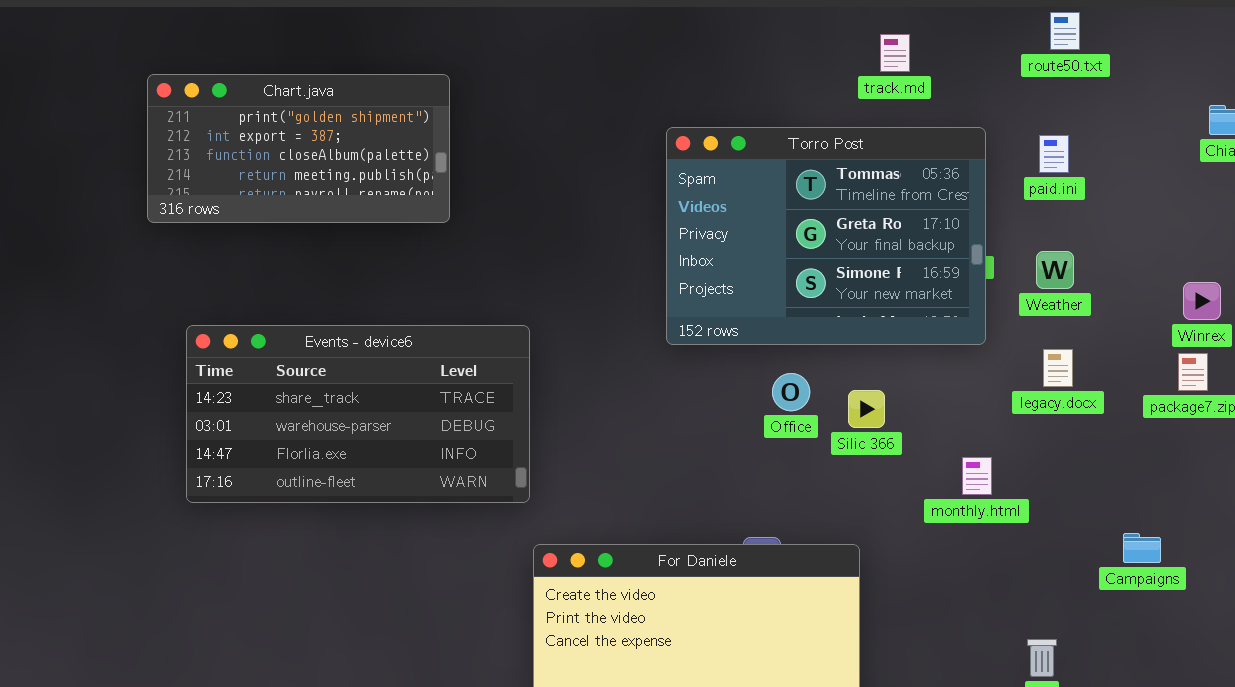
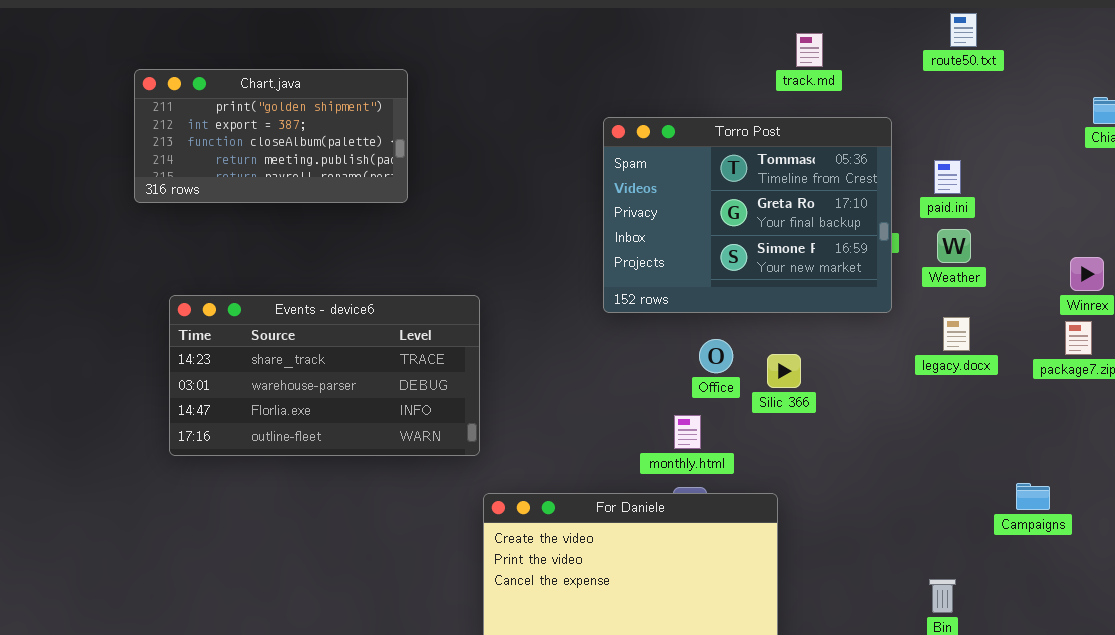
paid.ini: [1039,135,1069,173] -> [934,160,961,194], moved
monthly.html: [962,457,992,495] -> [674,415,701,449], moved

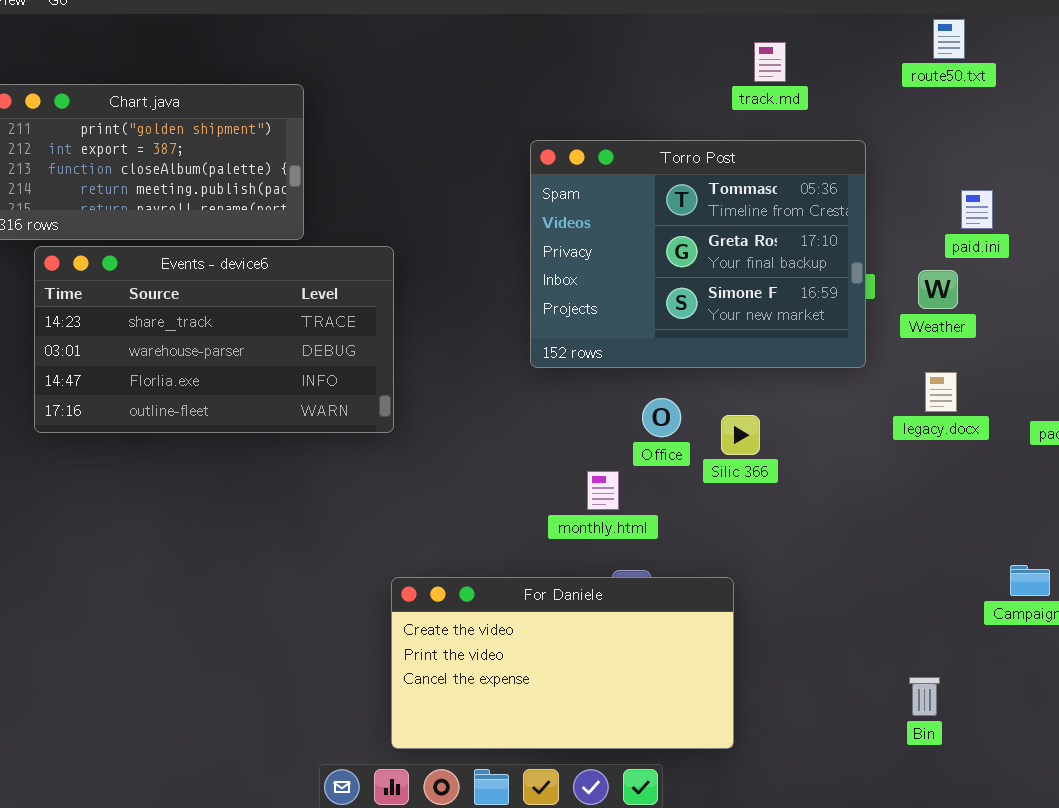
paid.ini: [934,160,961,194] -> [961,190,993,229], moved
Events - device6: [169,295,480,456] -> [34,246,394,433], moved
monthly.html: [674,415,701,449] -> [587,471,619,510], moved

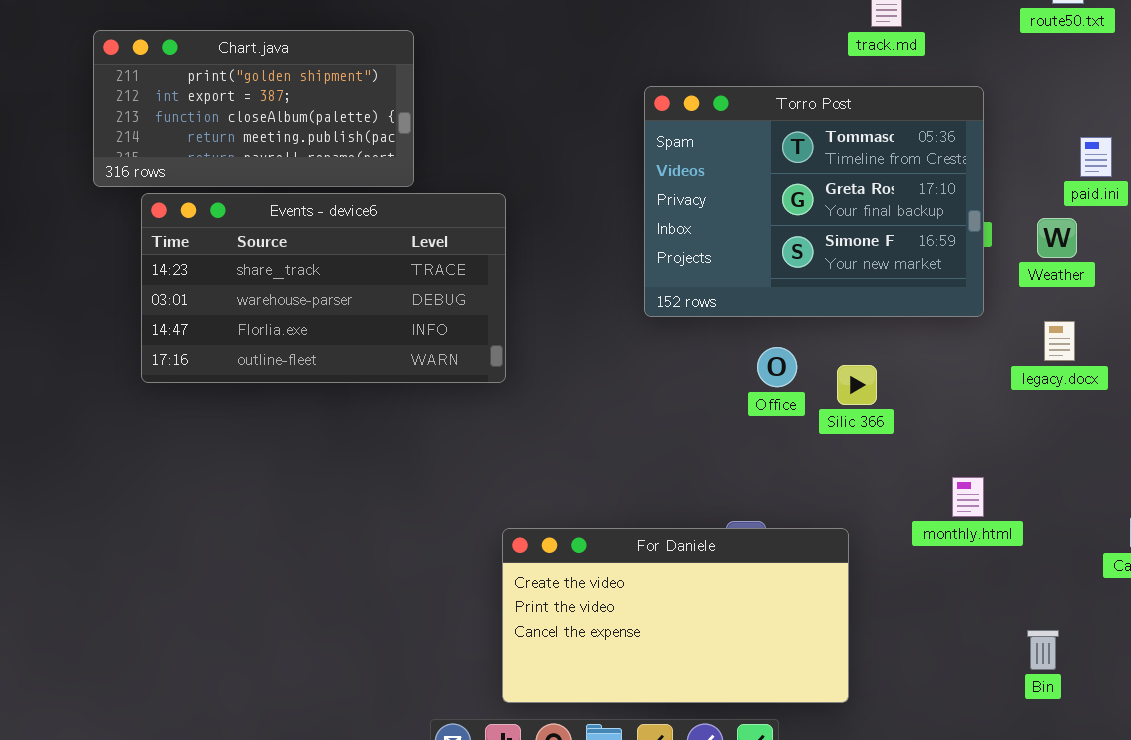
monthly.html: [587,471,619,510] -> [952,477,984,517], moved

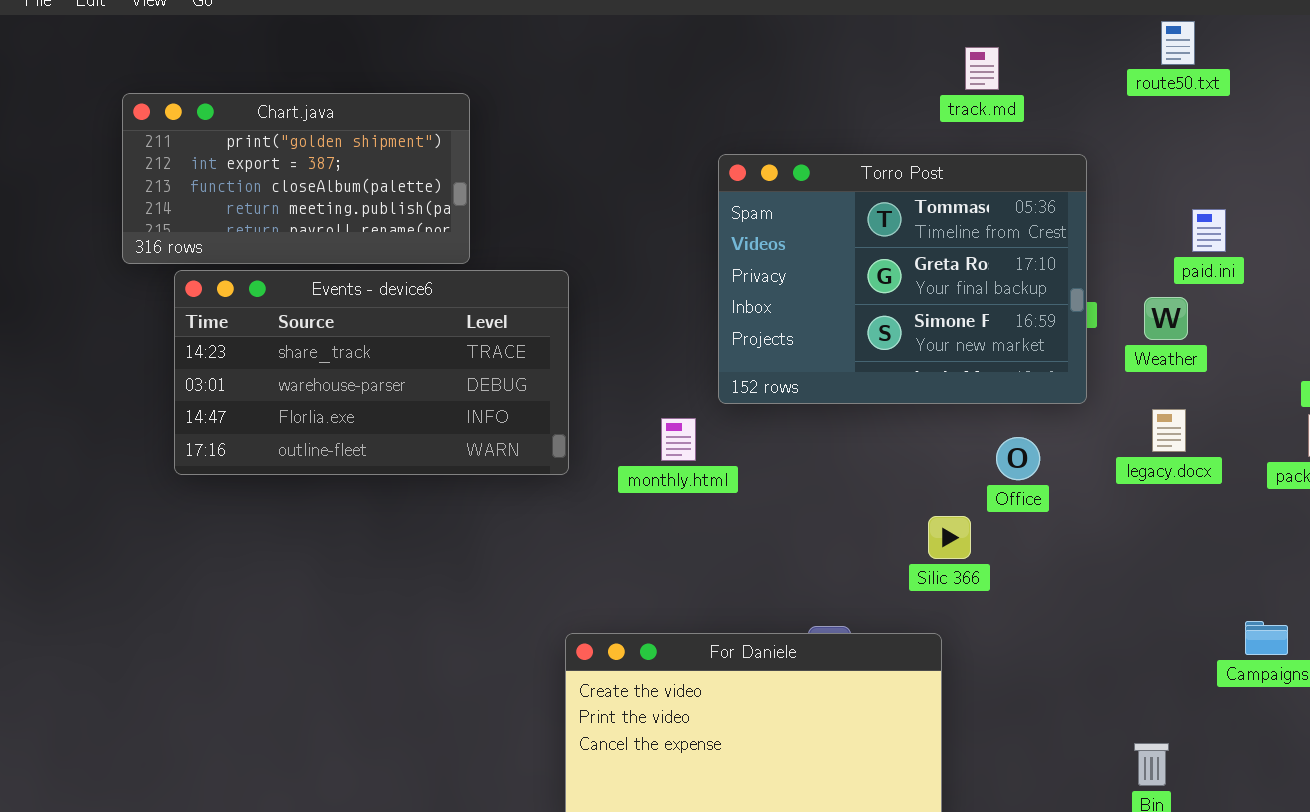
Office: [757,347,797,387] -> [996,437,1040,480], moved
Silic 366: [837,365,877,405] -> [928,516,971,559], moved
monthly.html: [952,477,984,517] -> [661,418,696,461], moved

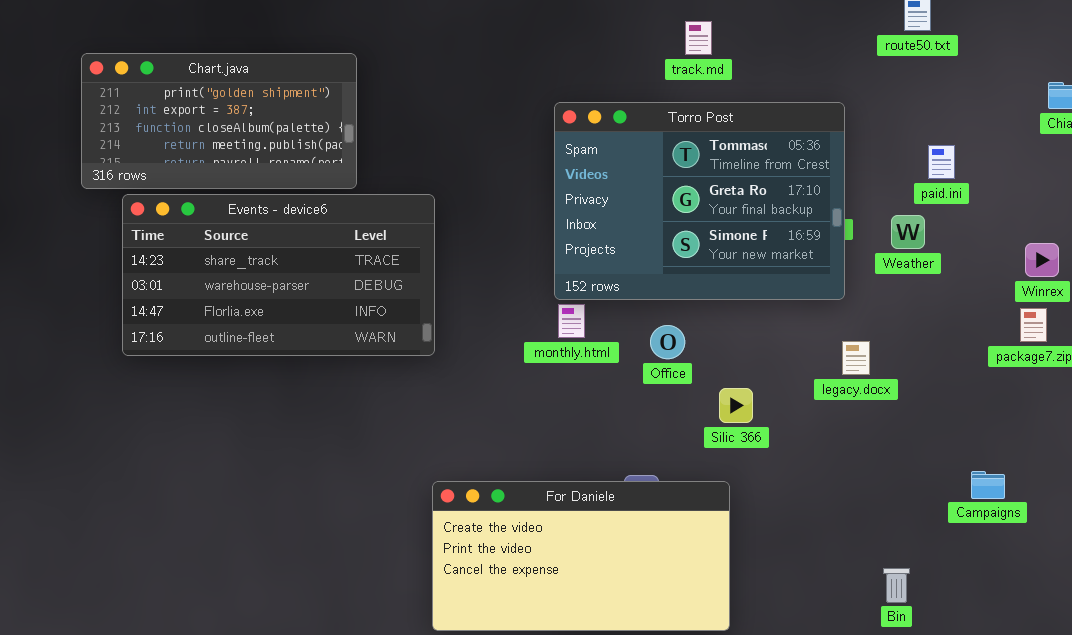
track.md: [965,47,999,90] -> [685,21,712,55], moved
legacy.docx: [1152,409,1186,452] -> [842,341,870,375], moved
monthly.html: [661,418,696,461] -> [558,304,585,338], moved
Office: [996,437,1040,480] -> [650,325,685,359], moved

